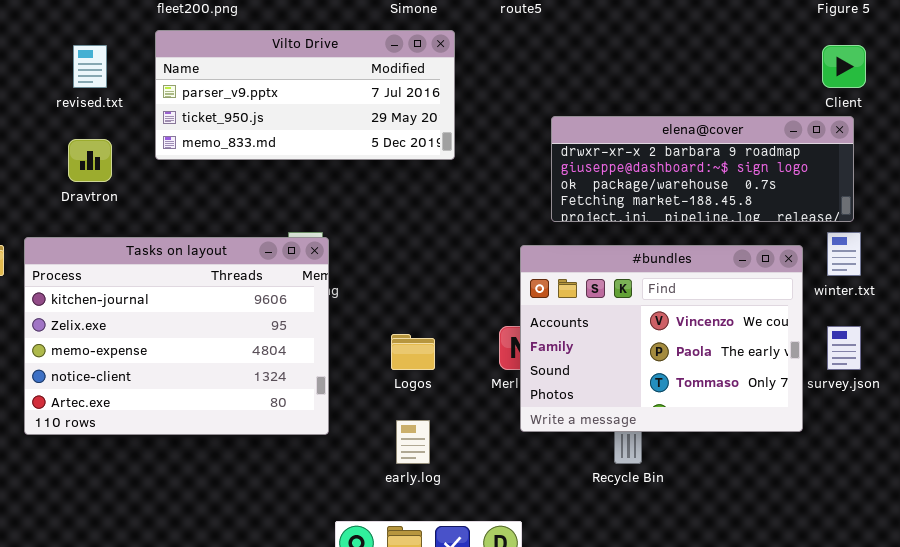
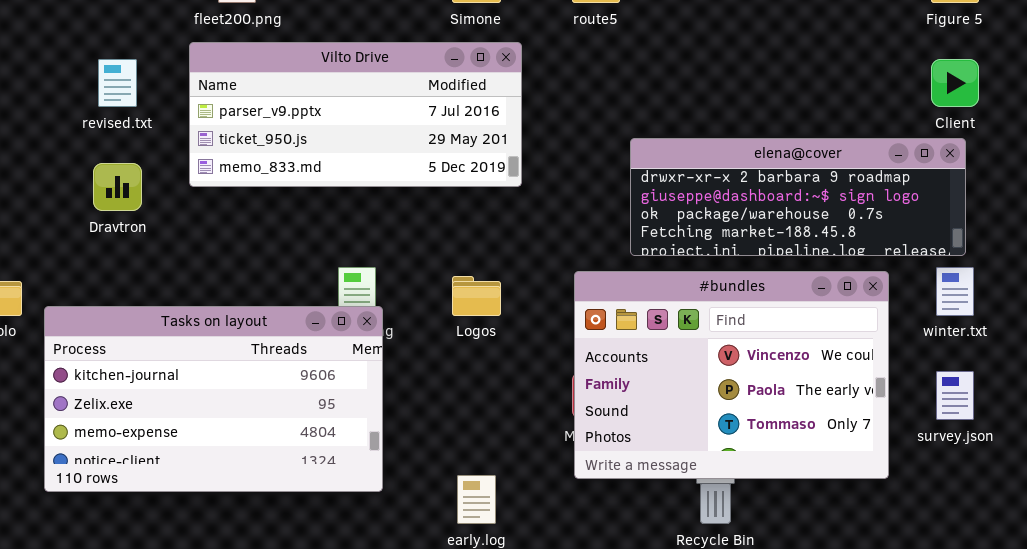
Tasks on layout: [24,237,329,435] -> [44,306,383,492], resized
#bundles: [520,245,803,432] -> [574,271,889,479], moved
Logos: [391,334,435,370] -> [452,276,501,316], moved

